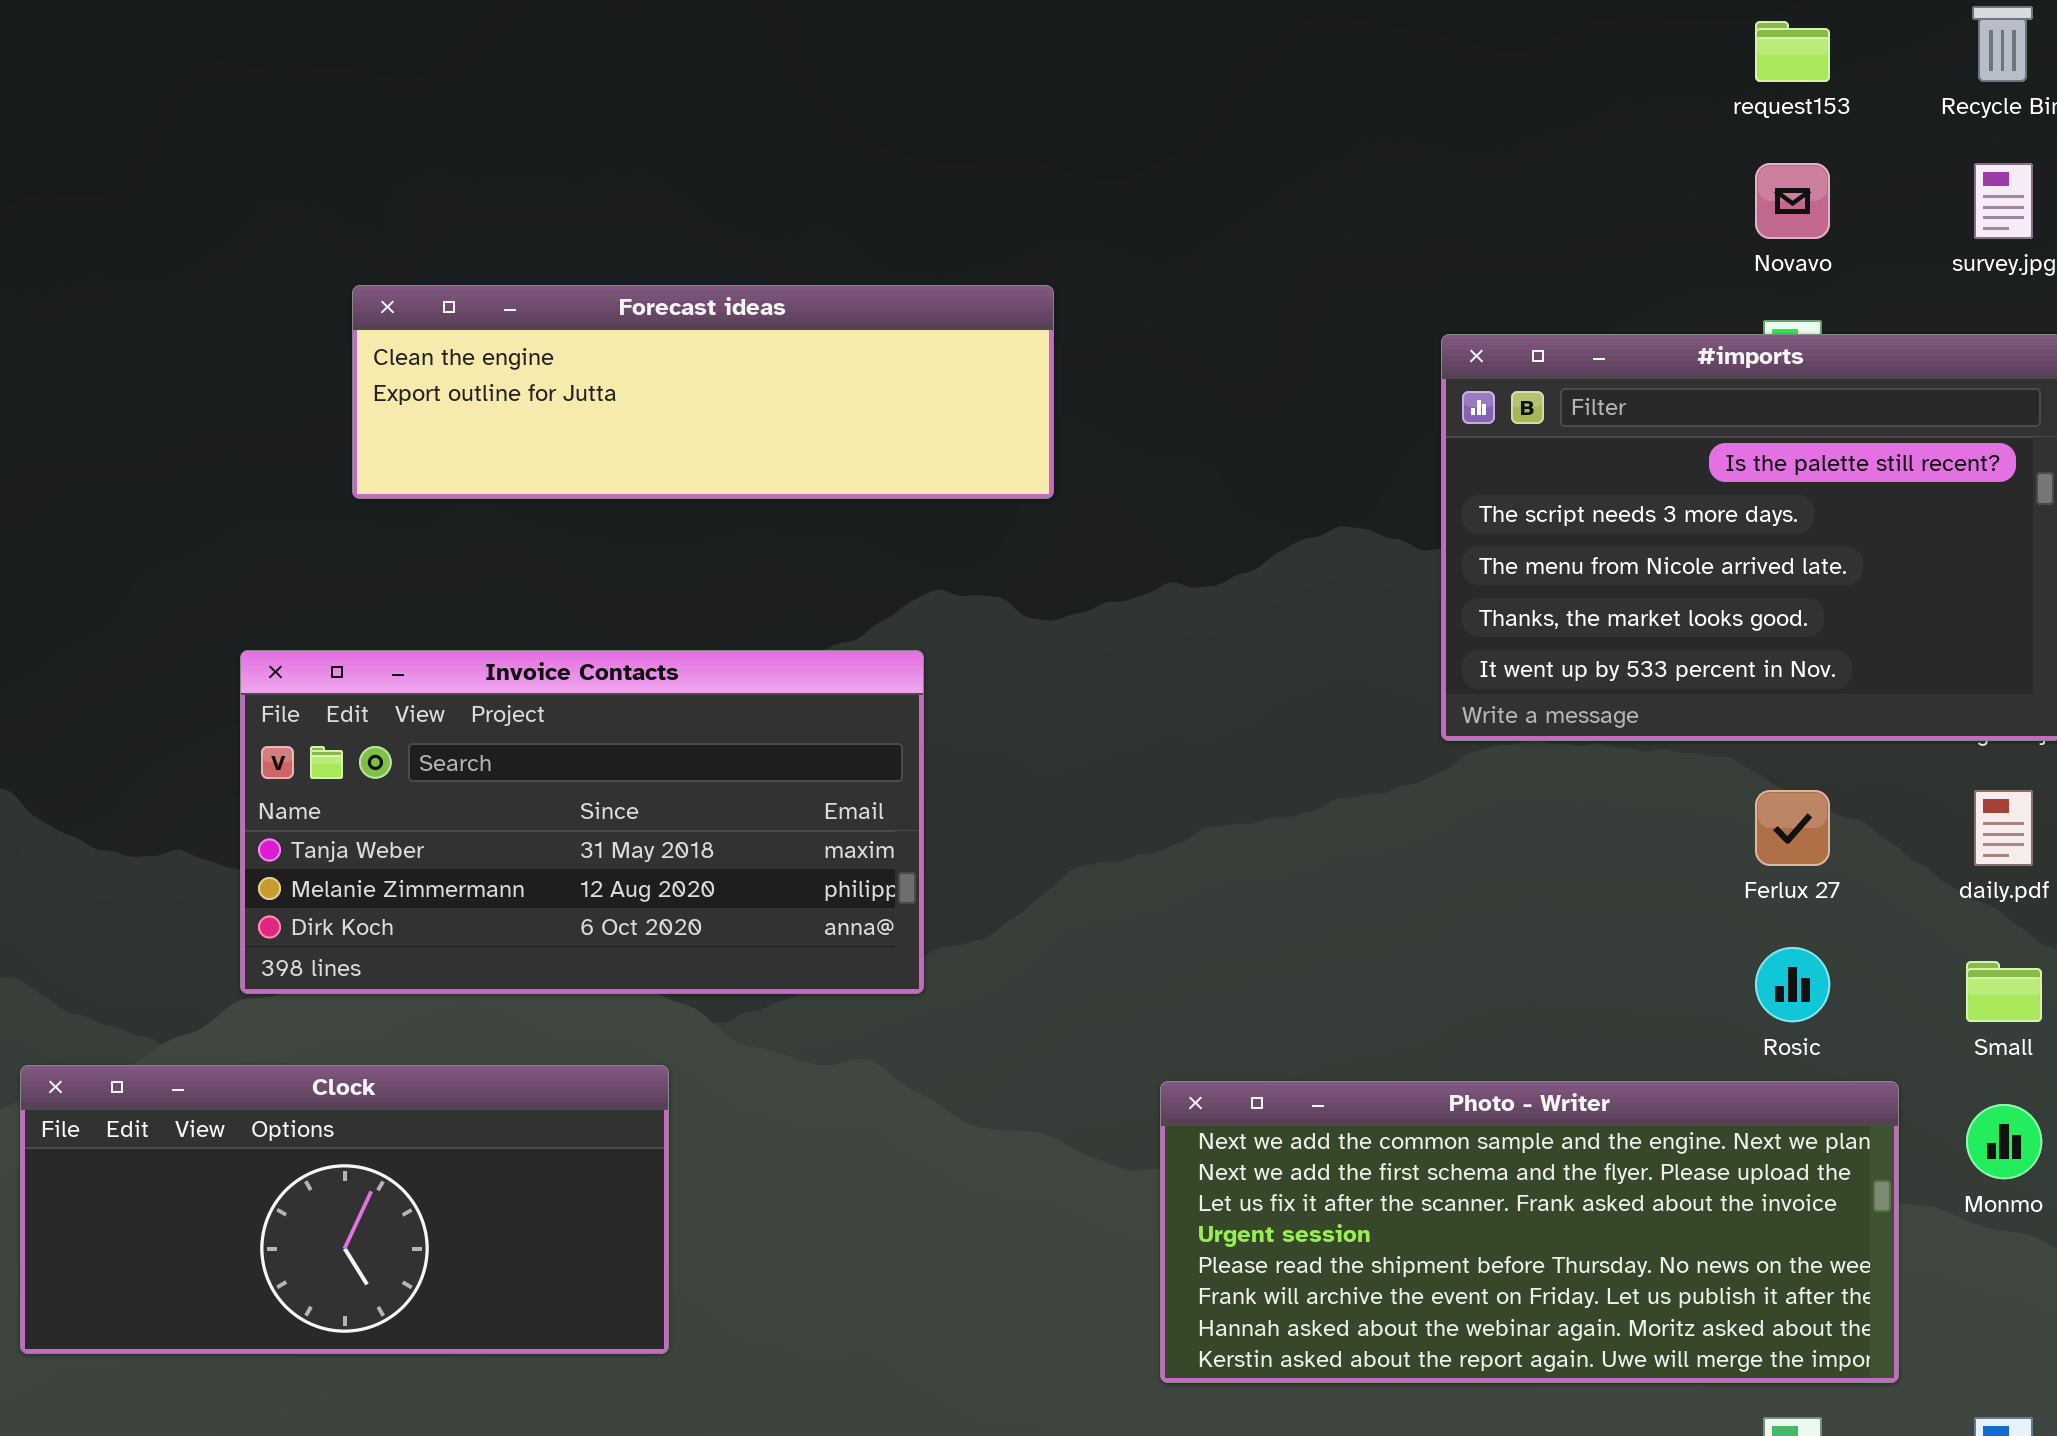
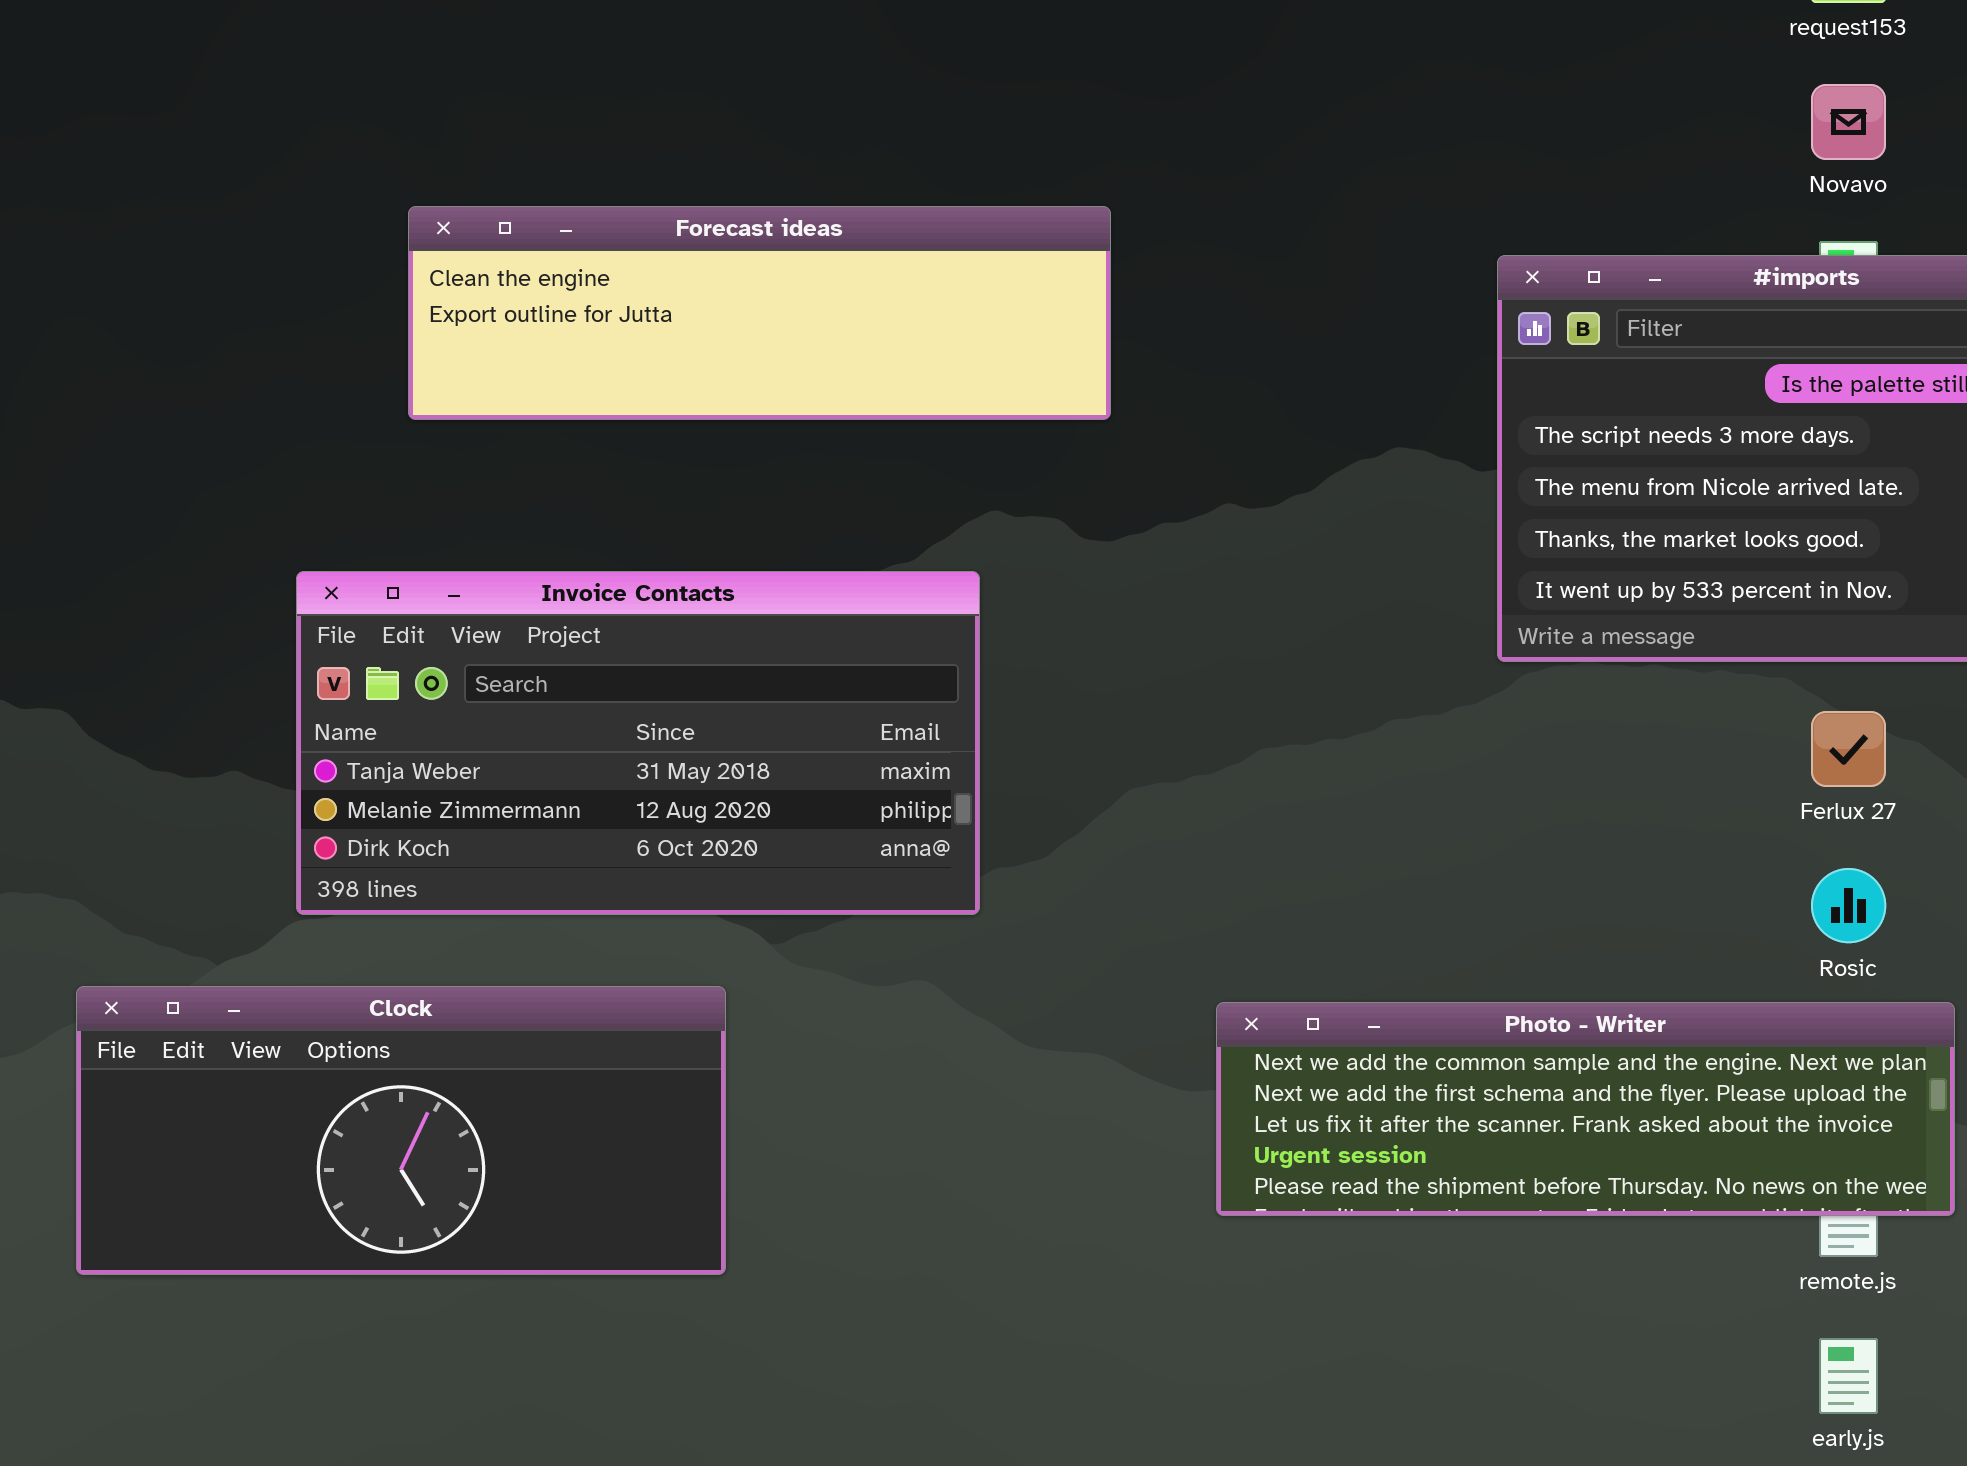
Photo - Writer: [1160,1081,1899,1383] -> [1216,1002,1955,1216], resized

